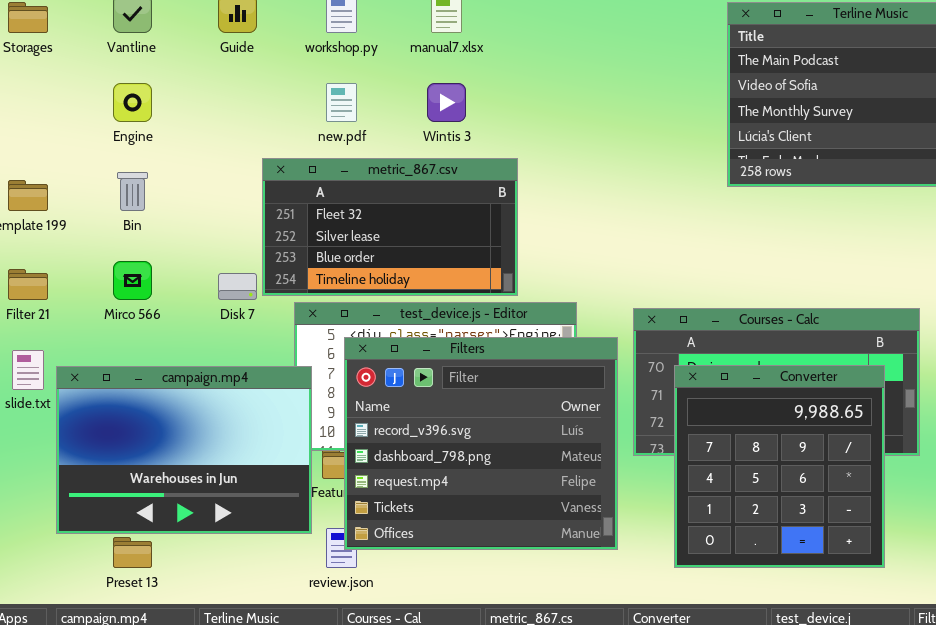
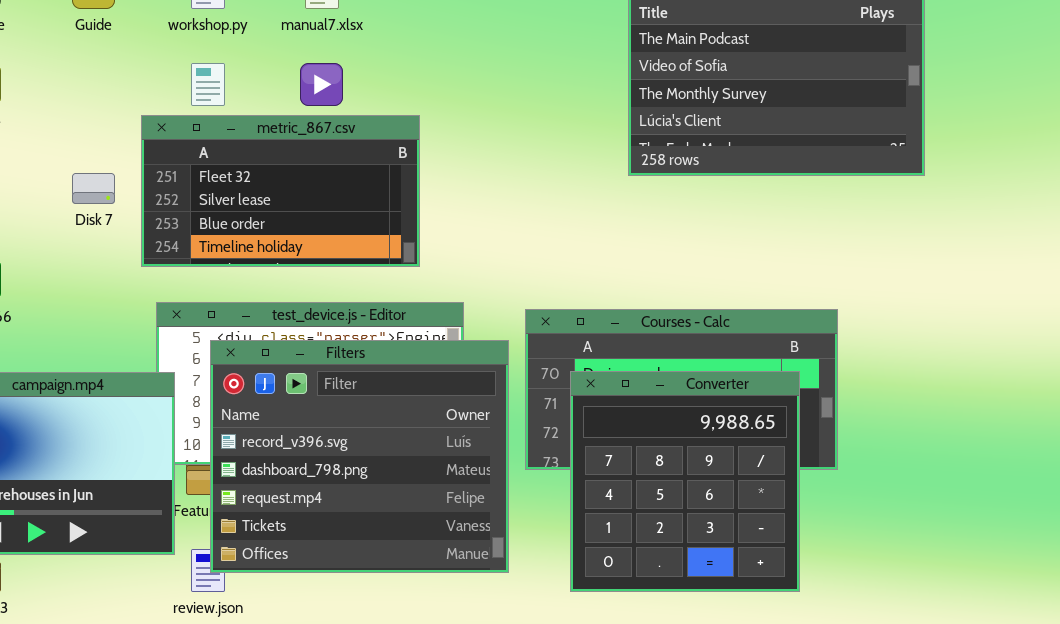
metric_867.csv: [262,158,518,296] -> [141,115,420,267], moved
Disk 7: [218,273,257,300] -> [72,173,115,204], moved

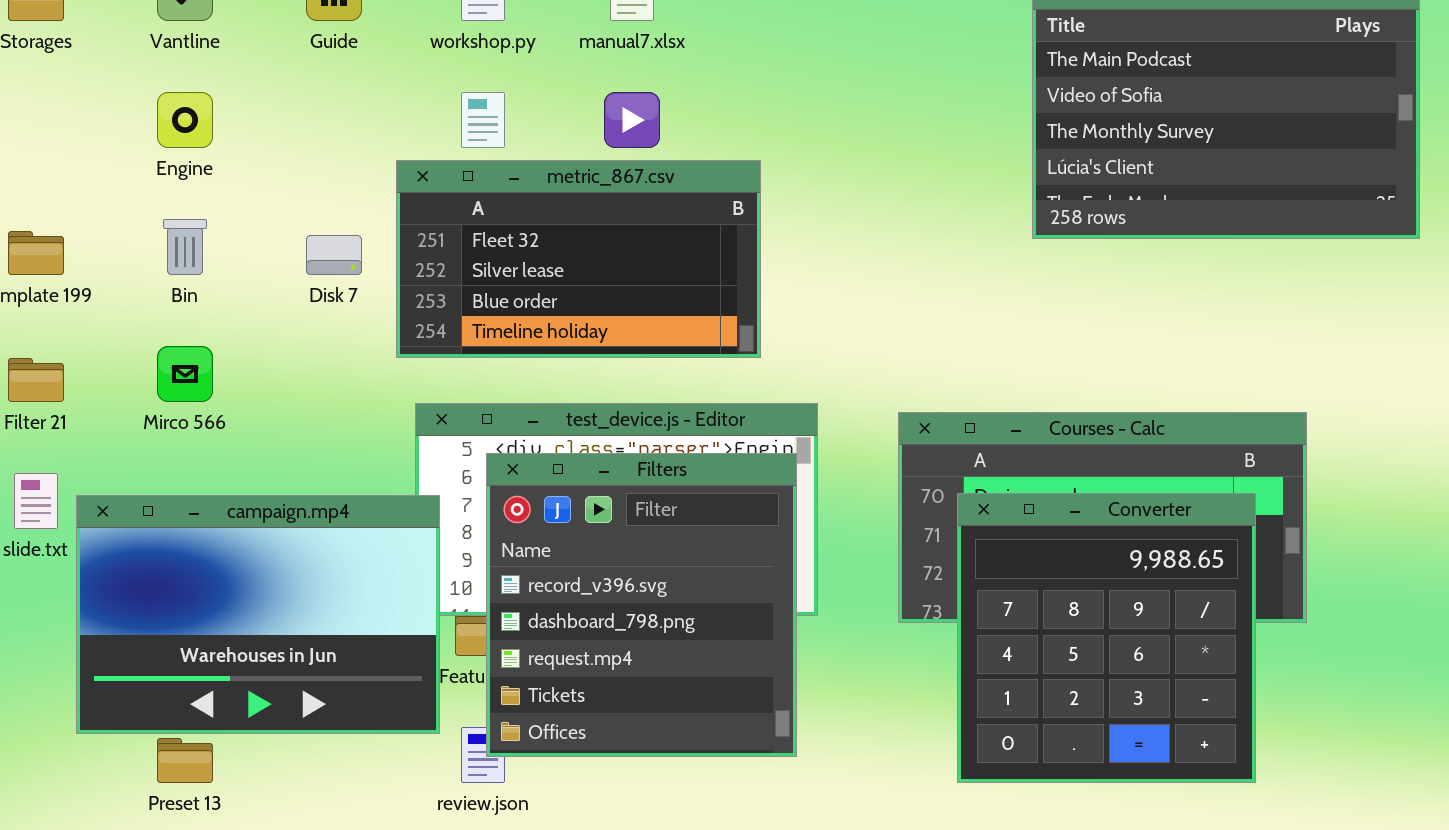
Filters: [210,340,509,573] -> [486,453,797,757], resized

